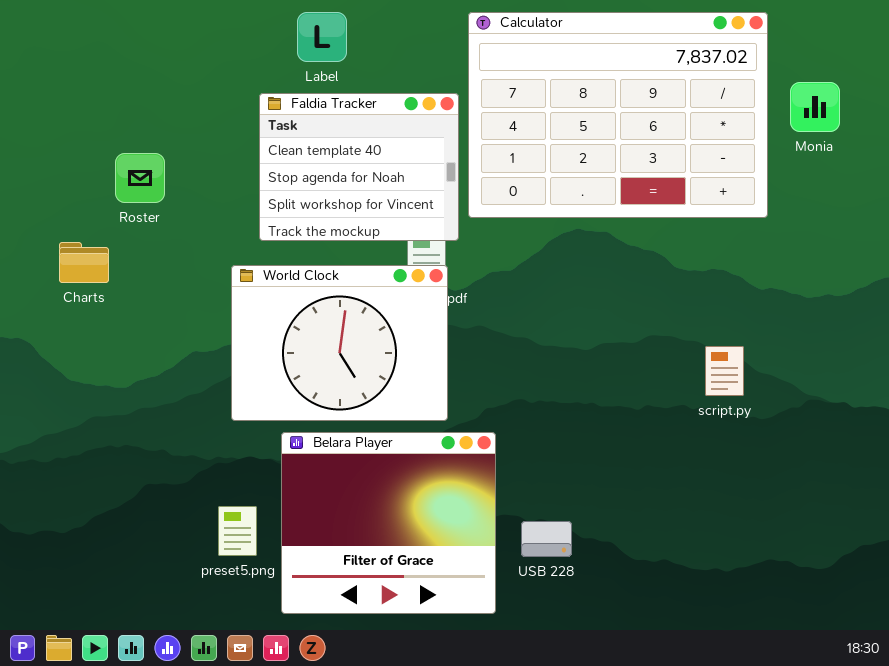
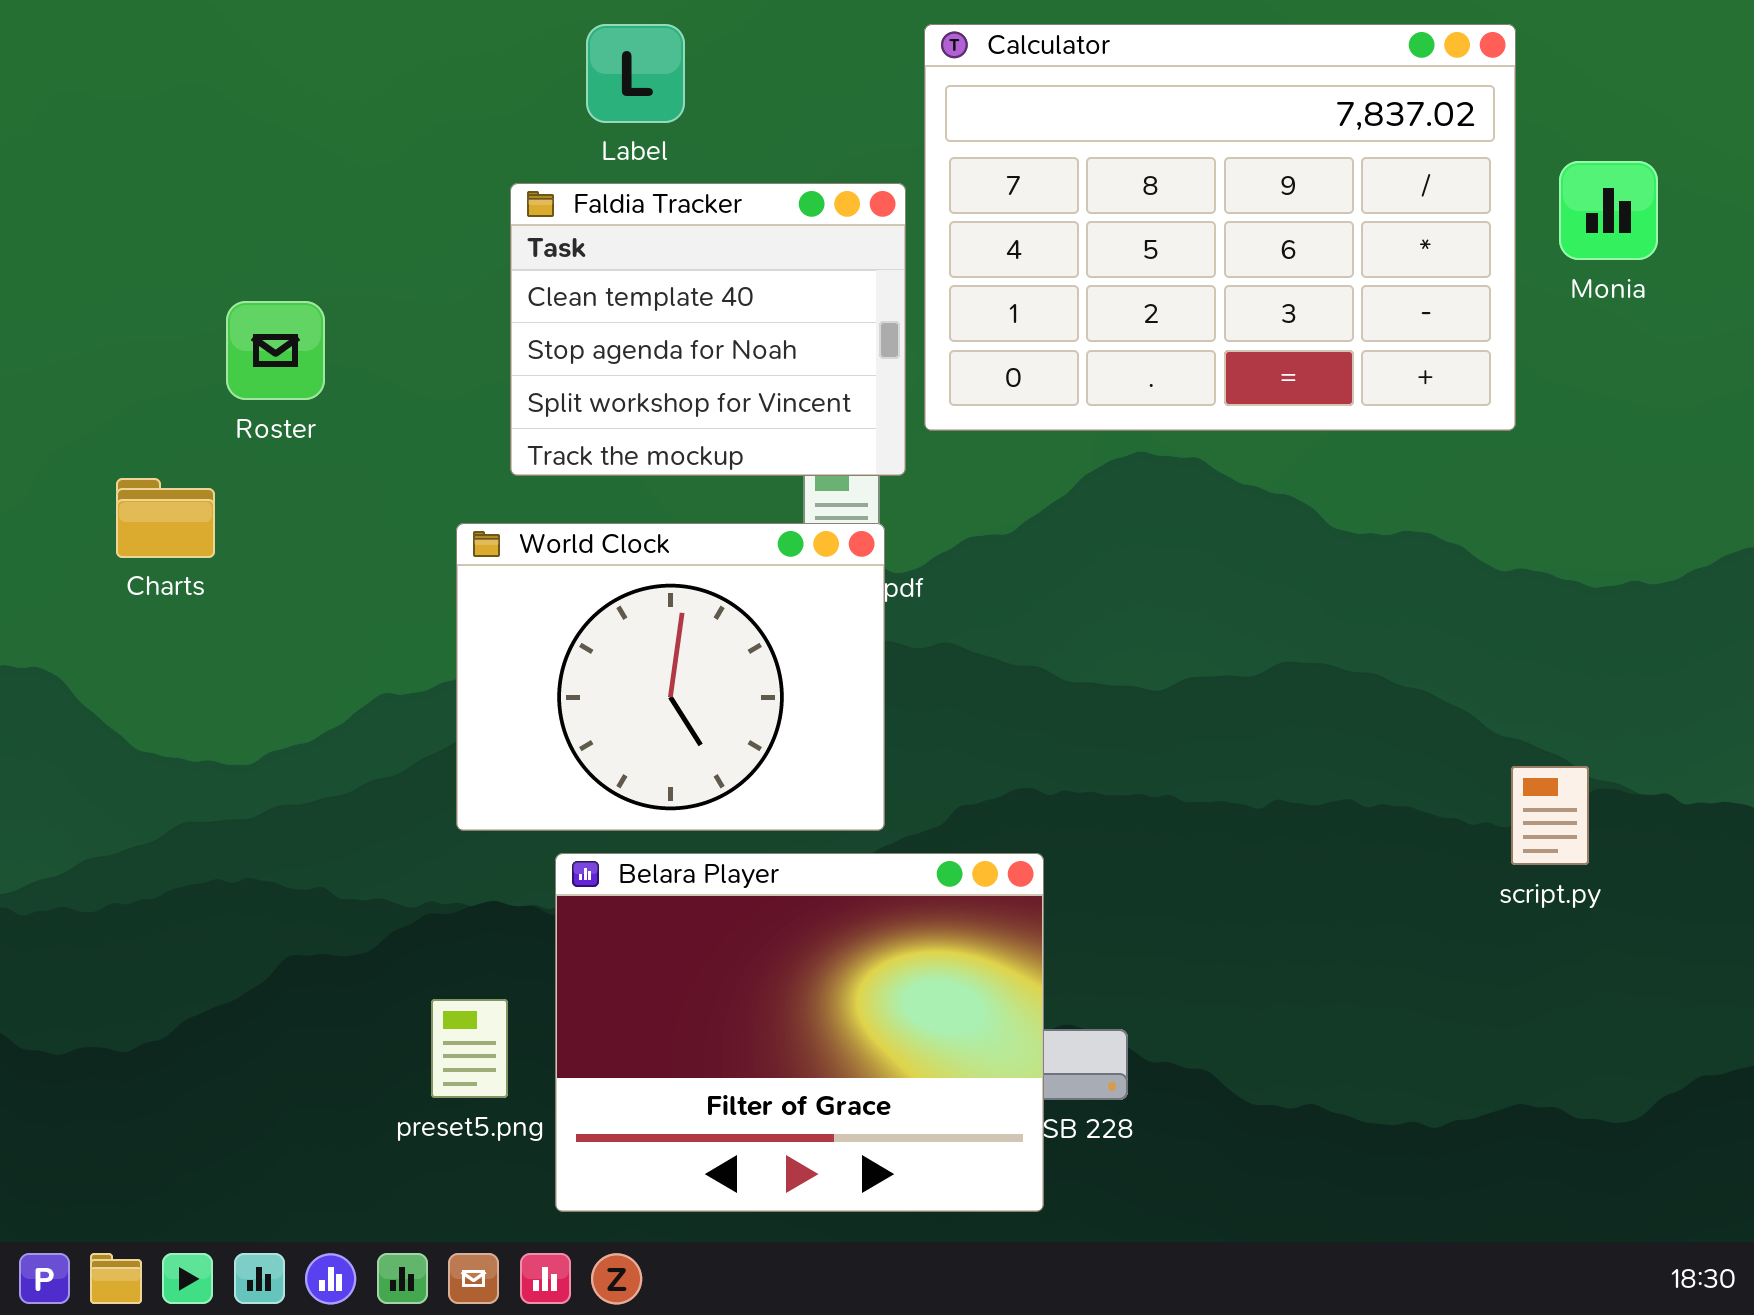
script.py: [705,346,744,396] -> [1511,766,1589,865], moved
Belara Player: [281,432,496,614] -> [555,853,1044,1212], resized

